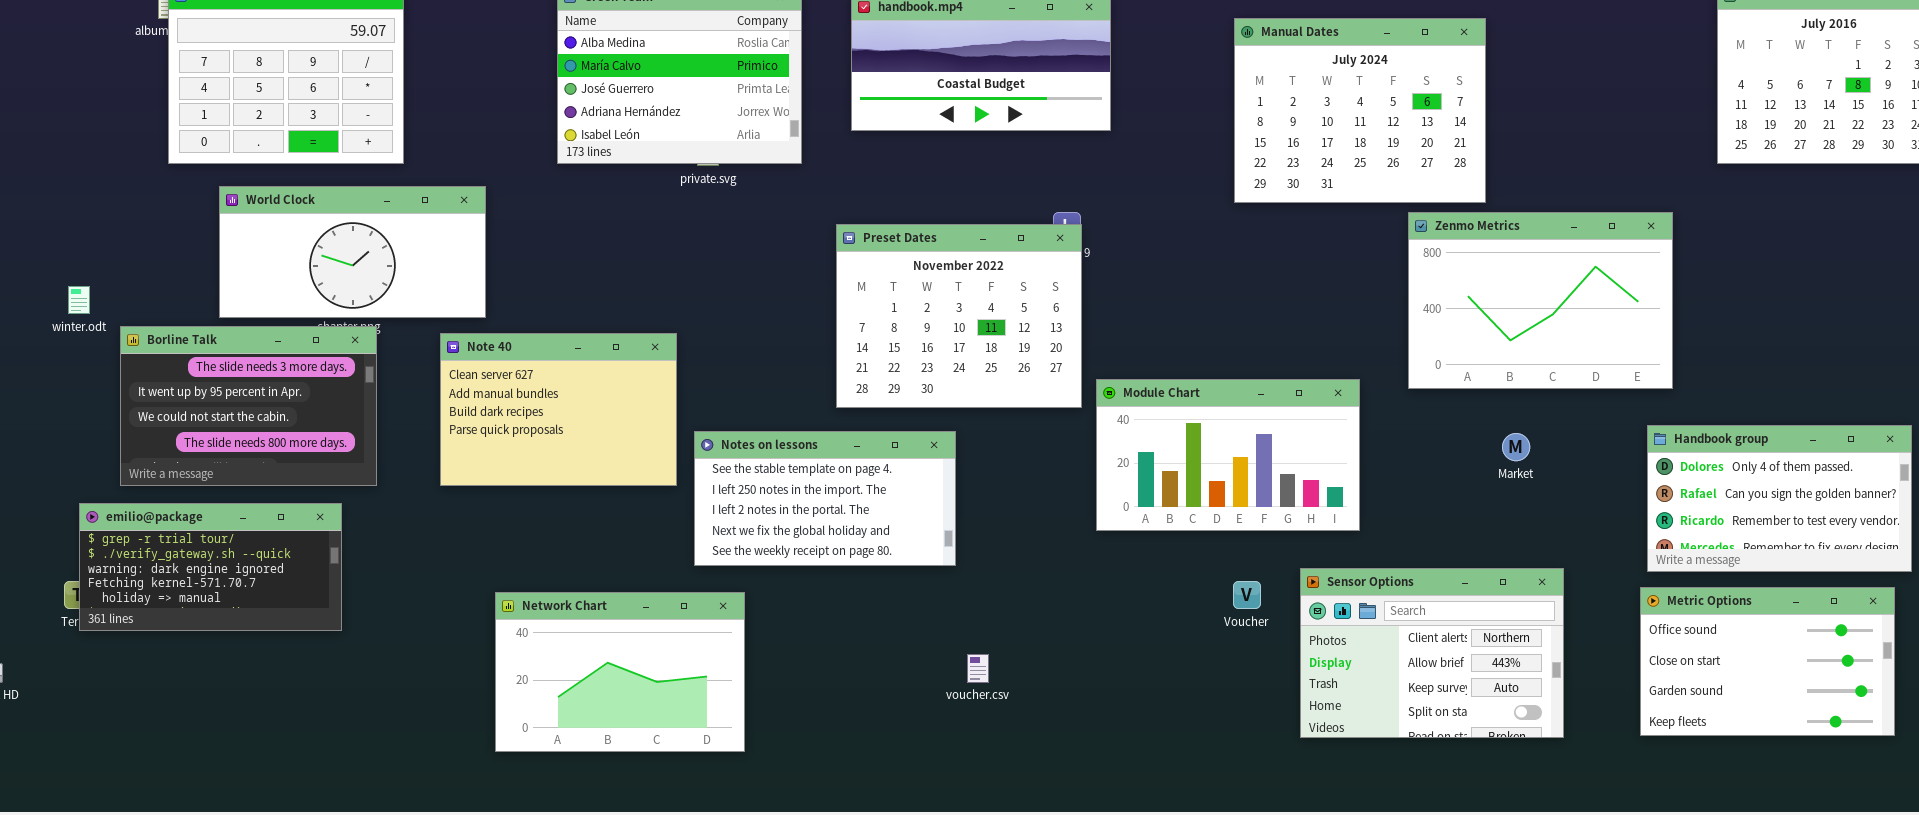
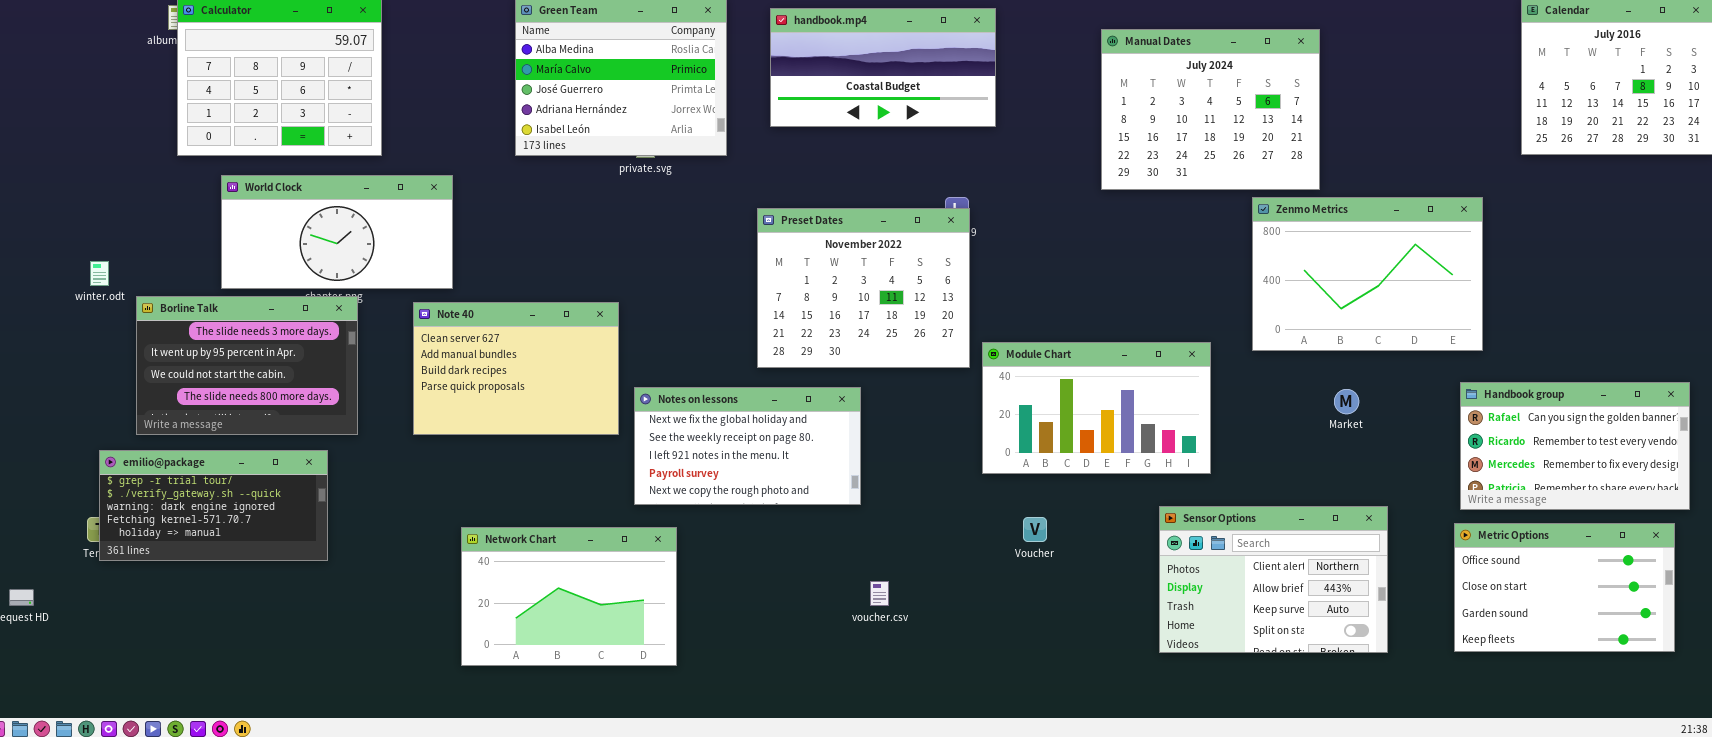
Handbook group: [1647,425,1912,572] -> [1460,382,1690,510], scrolled down 1 row
Notes on lessons: [694,431,956,566] -> [634,387,861,505], scrolled down 3 rows
Voucher: [1233,581,1261,609] -> [1023,517,1047,542], moved

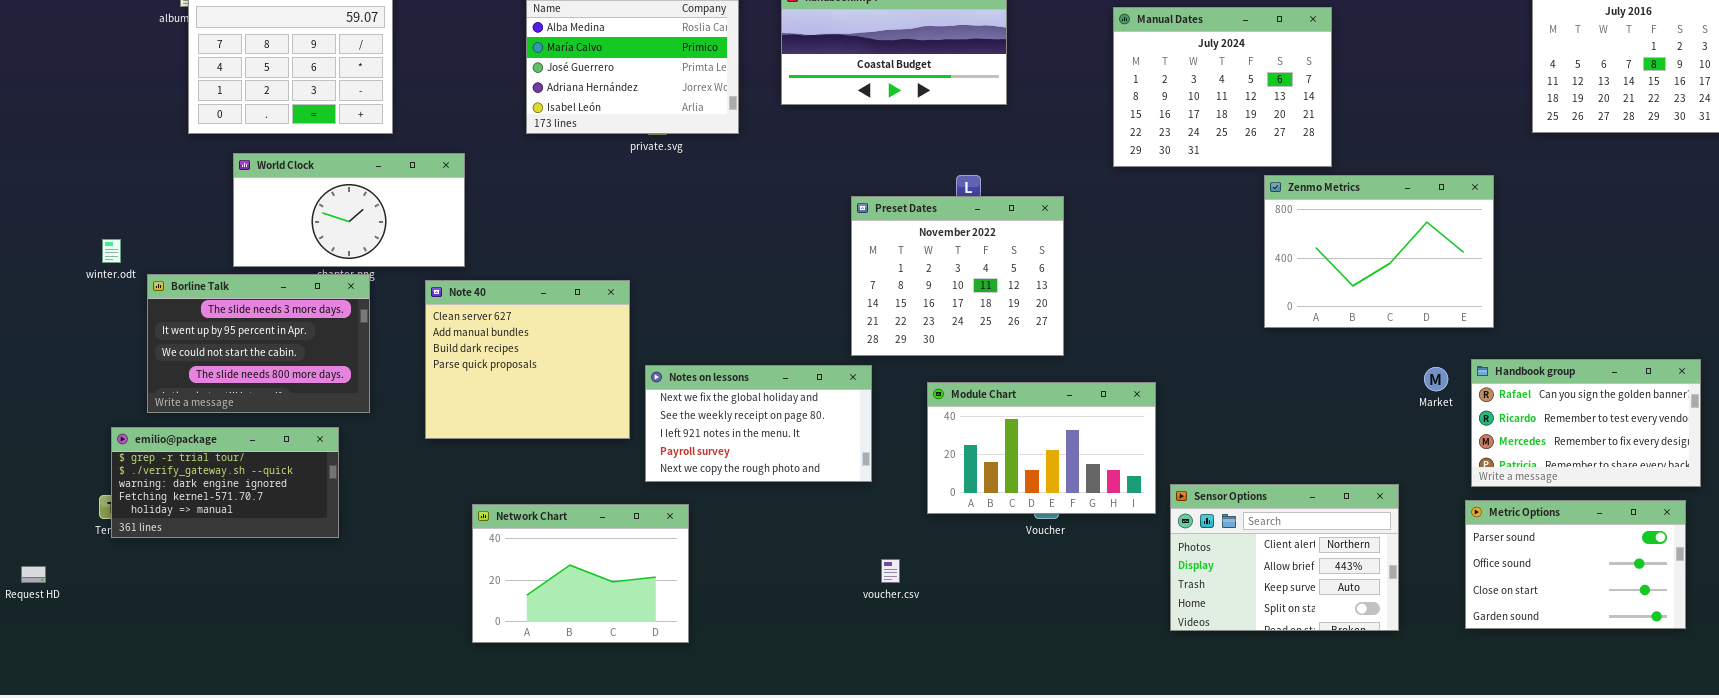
Preset Dates: [757,208,970,368] -> [851,196,1064,356], moved
Note 40: [413,302,619,435] -> [425,280,630,439], resized
Module Chart: [982,342,1211,474] -> [927,382,1156,514], moved
Market: [1334,389,1359,414] -> [1424,367,1448,391], moved
Metric Options: [1454,523,1675,652] -> [1465,500,1686,629], scrolled up 1 row

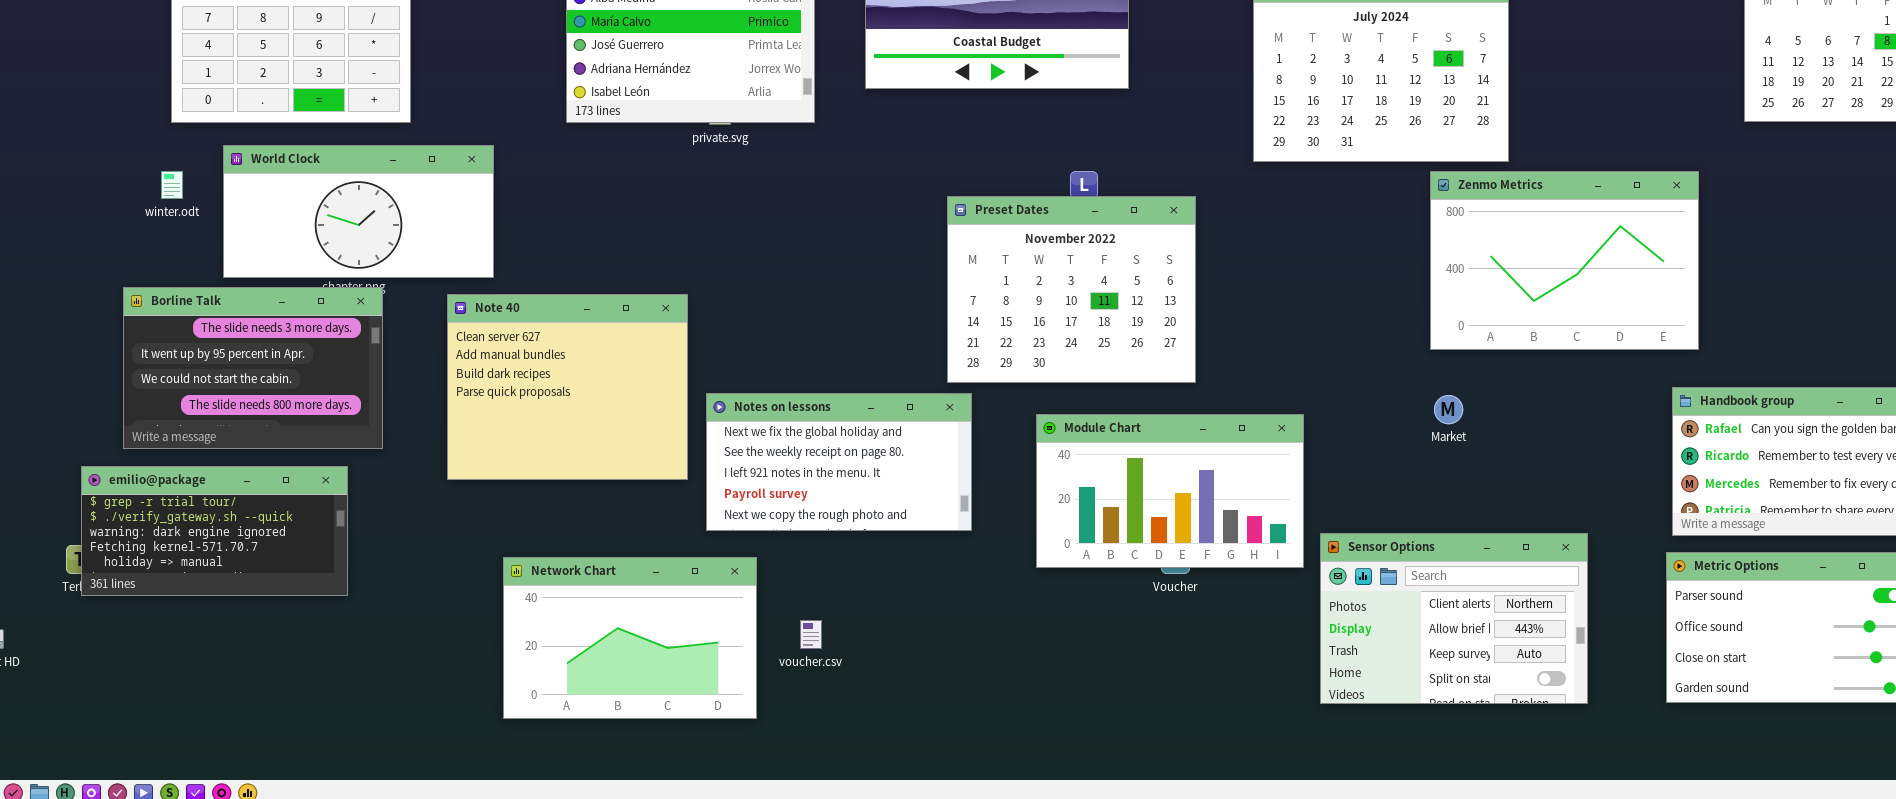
winter.odt: [102,239,121,263] -> [161,171,183,199], moved
Market: [1424,367,1448,391] -> [1434,395,1463,424], moved
voucher.csv: [881,559,900,583] -> [800,620,822,649], moved

